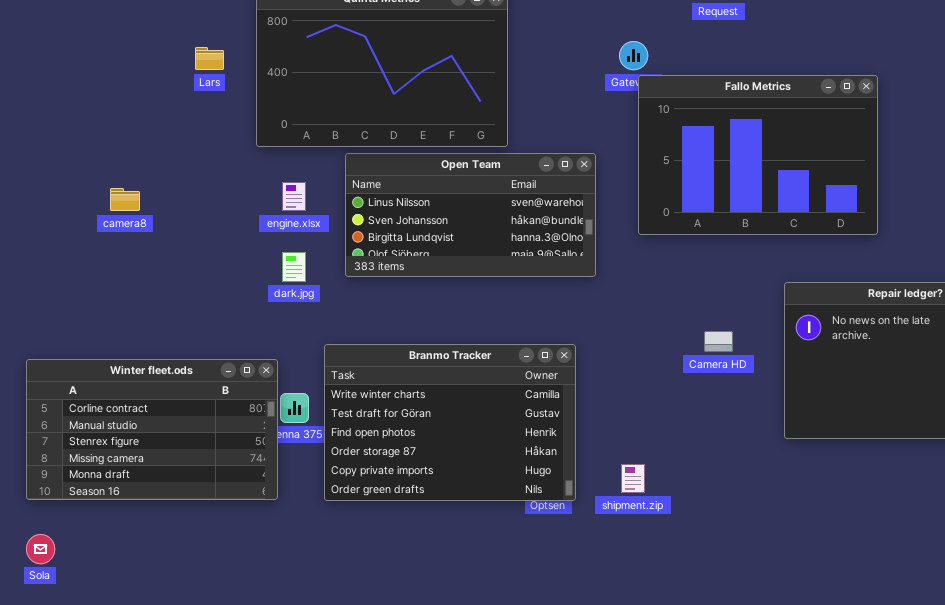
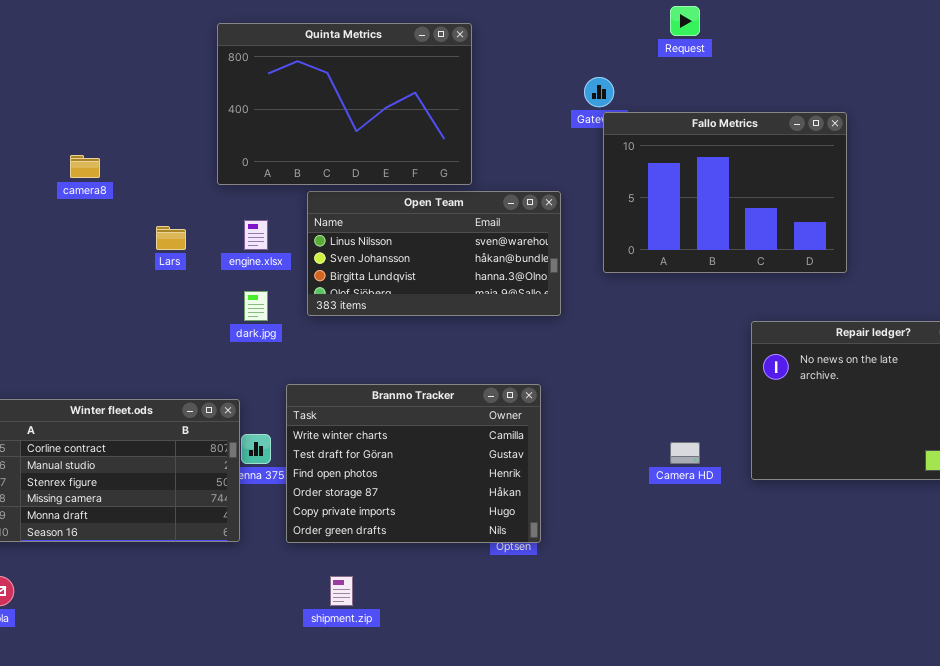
Lars: [195,47,224,70] -> [156,226,186,250], moved
camera8: [110,188,140,211] -> [70,155,100,178], moved
Camera HD: [704,331,733,352] -> [670,442,700,464], moved
shipment.zip: [621,464,645,493] -> [330,576,353,606], moved

